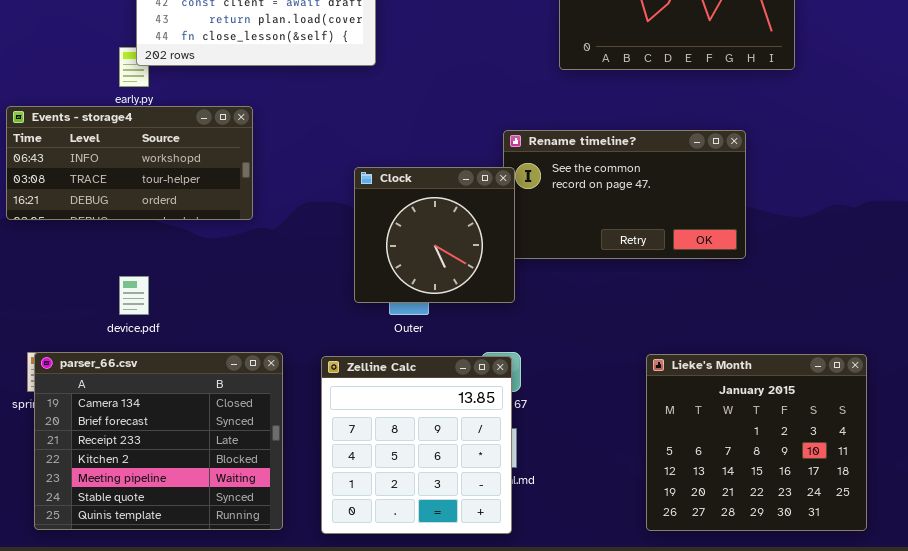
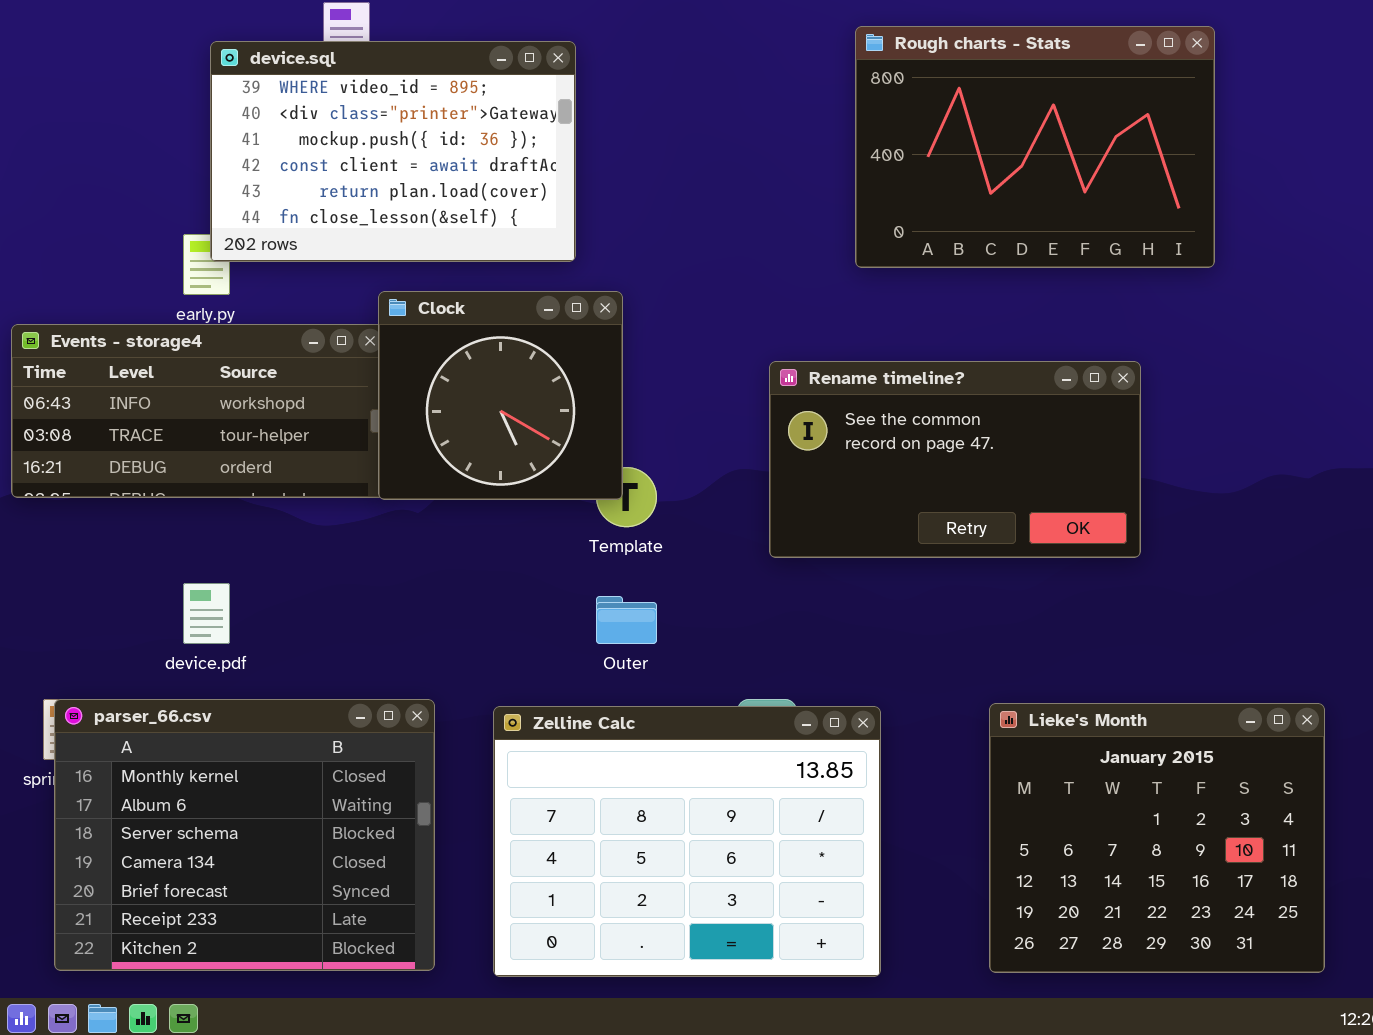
Clock: [354,167,515,303] -> [378,291,623,500], moved
parser_66.csv: [34,352,283,530] -> [54,699,435,971], scrolled up 3 rows
Zelline Calc: [321,356,512,534] -> [493,706,881,977], resized

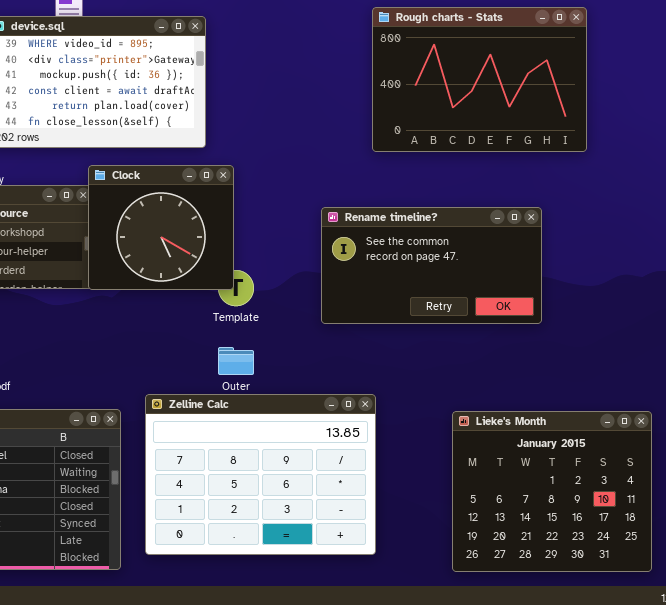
Zelline Calc: [493,706,881,977] -> [145,394,376,555], moved

